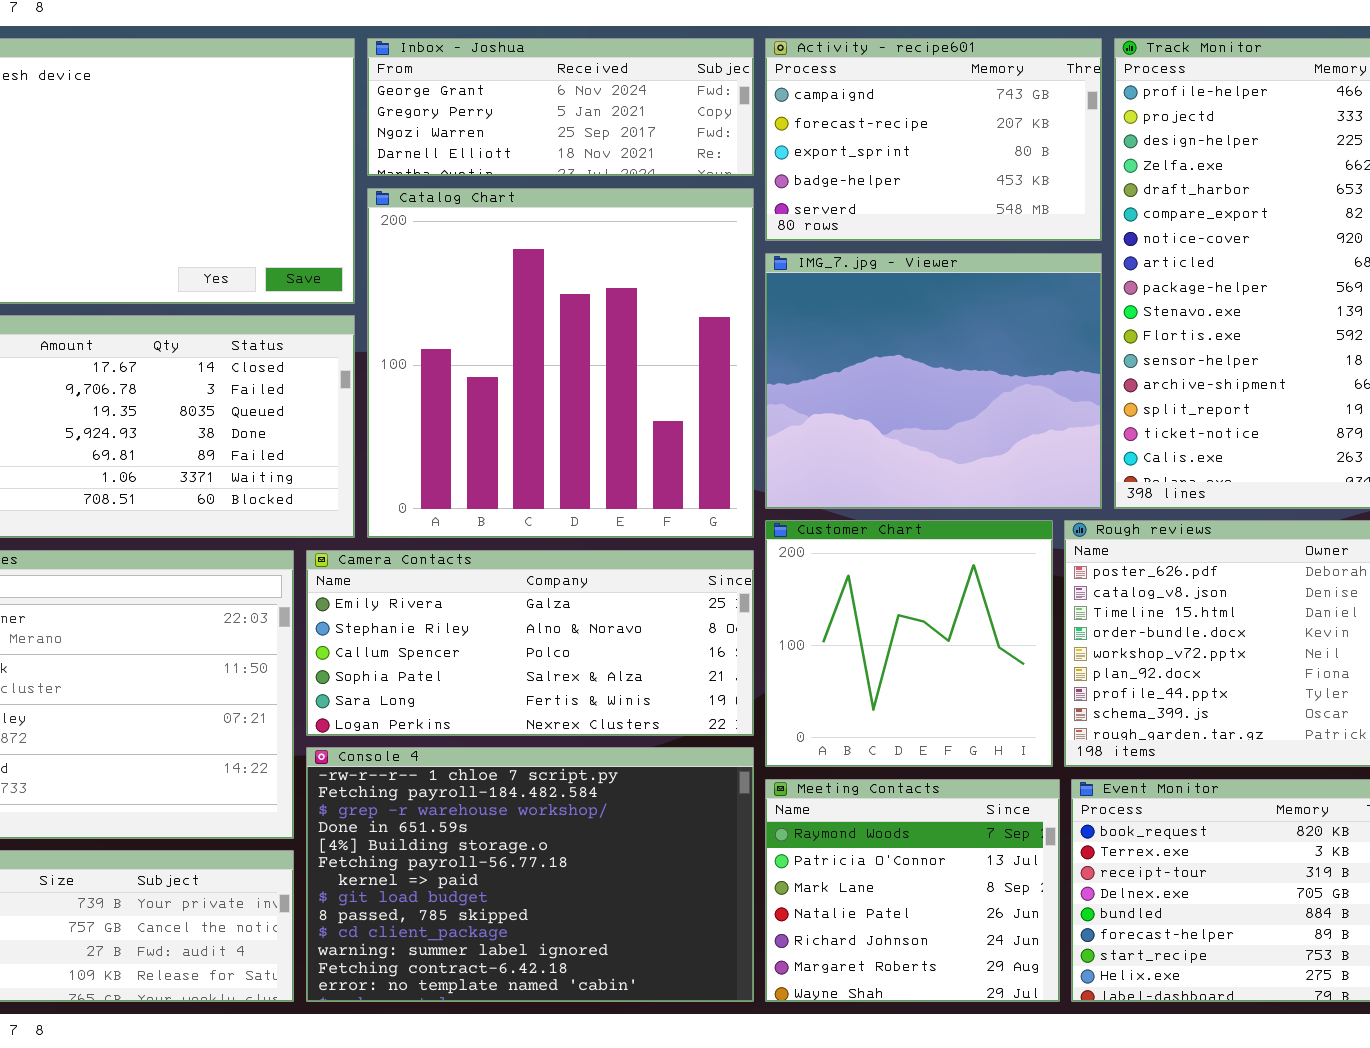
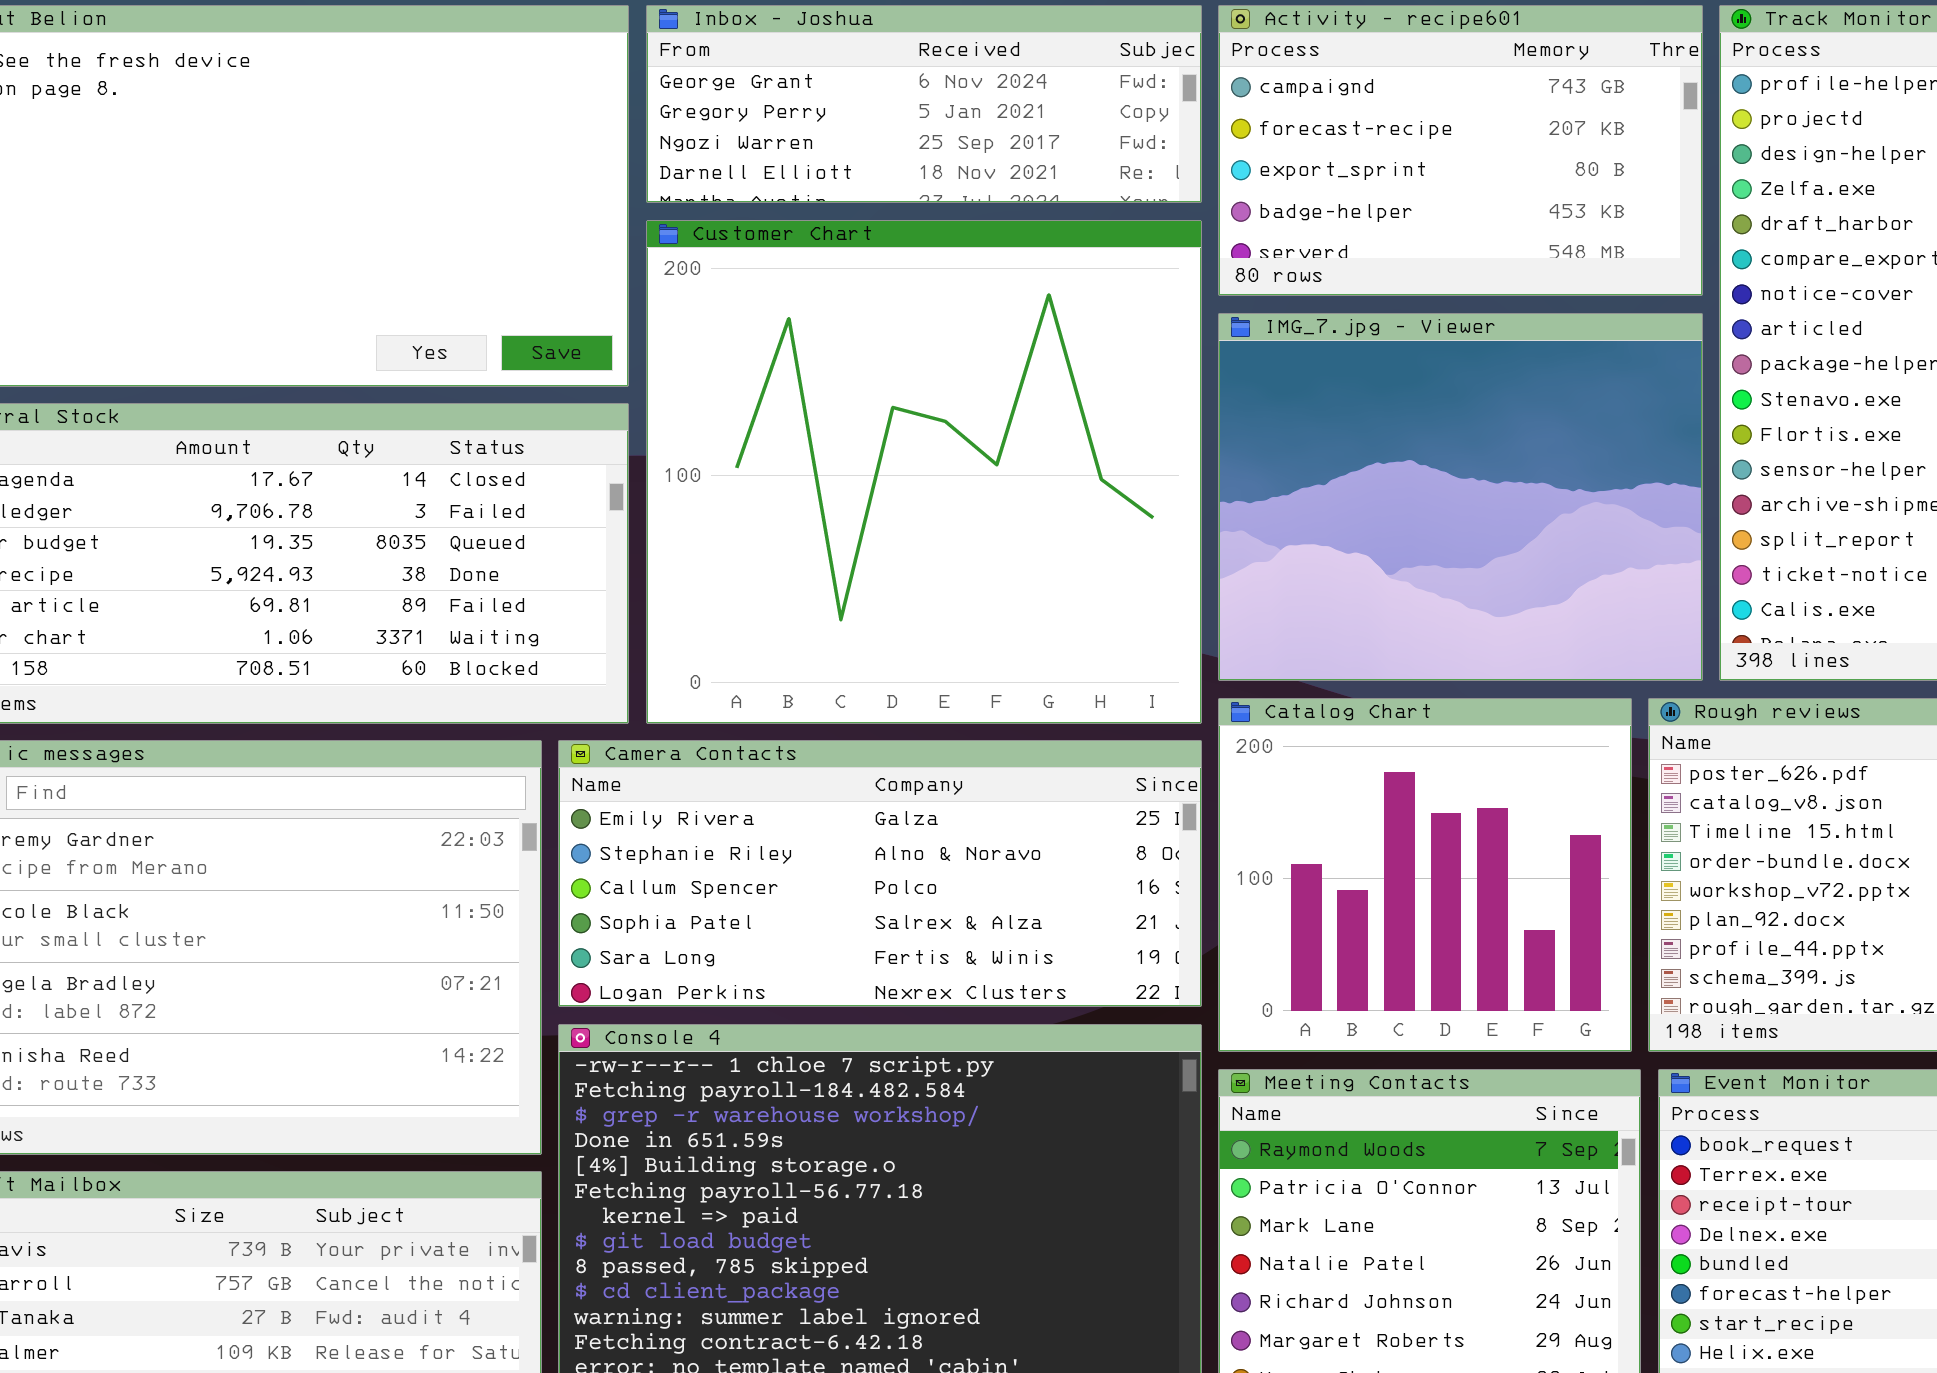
Catalog Chart: [367,188,754,538] -> [1218,698,1632,1052], moved, resized
Customer Chart: [765,520,1053,767] -> [646,220,1202,724], moved, resized

